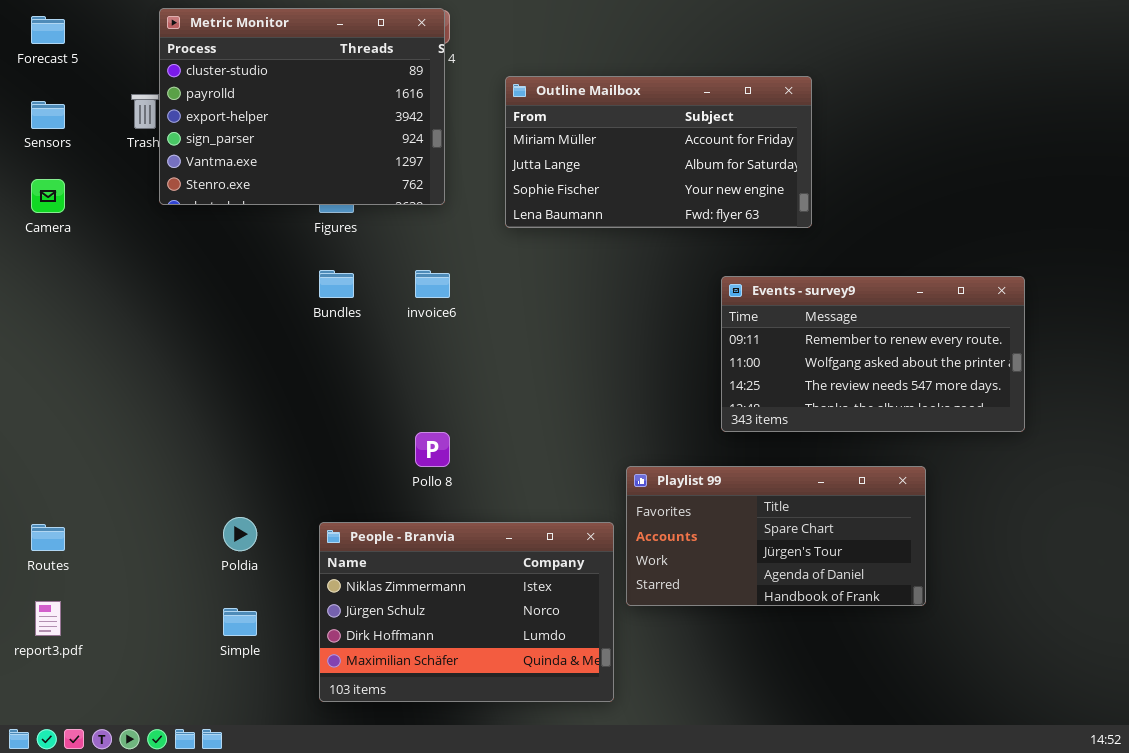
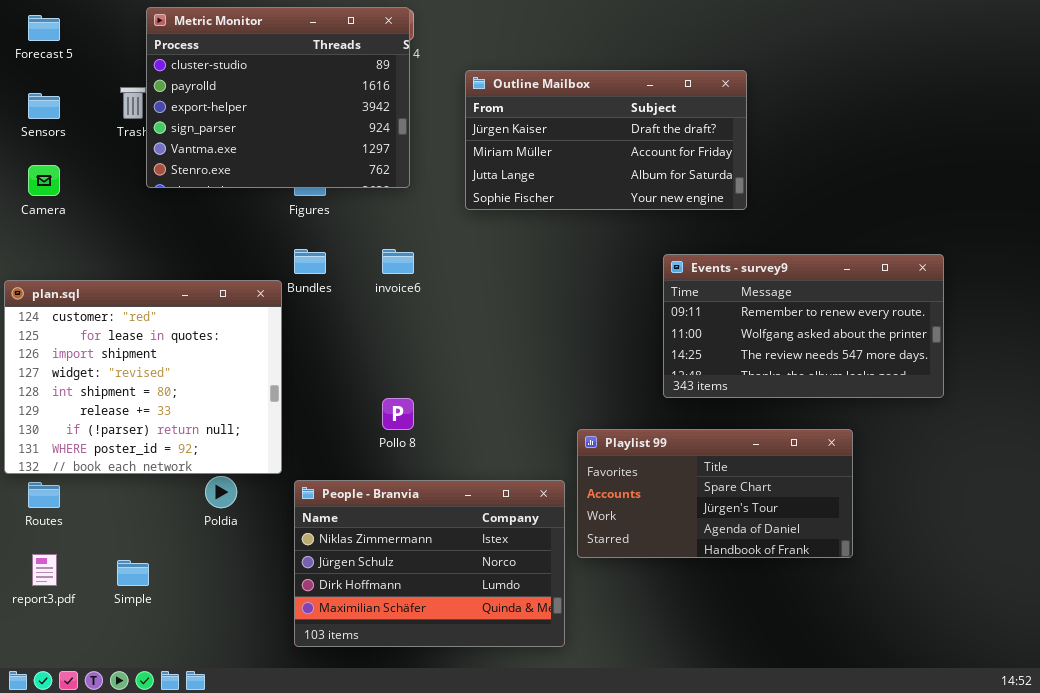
Outline Mailbox: [505,76,812,228] -> [465,70,747,210], scrolled up 1 row
plan.sql: none -> [4,280,282,474], opened
Simple: [223,608,257,636] -> [117,560,149,586], moved

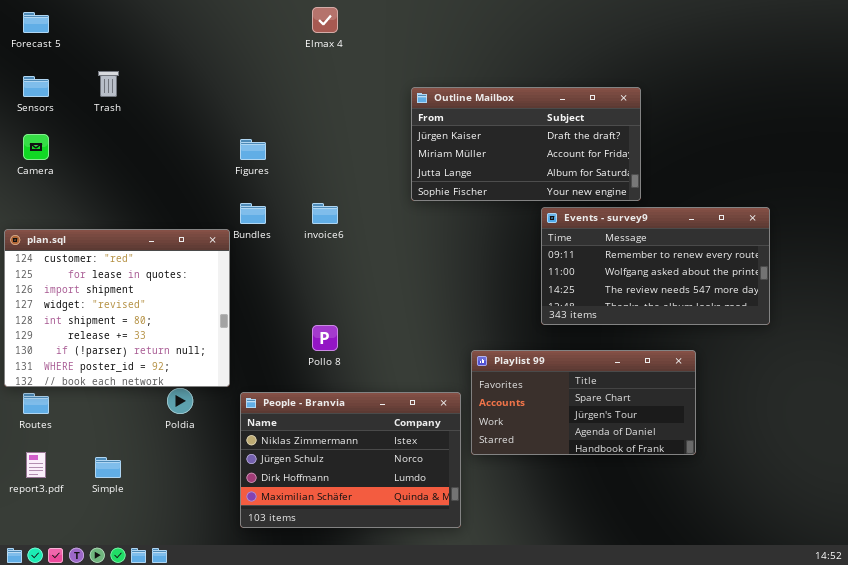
Metric Monitor: [146,7,410,188] -> none, closed
Outline Mailbox: [465,70,747,210] -> [411,87,641,201], moved

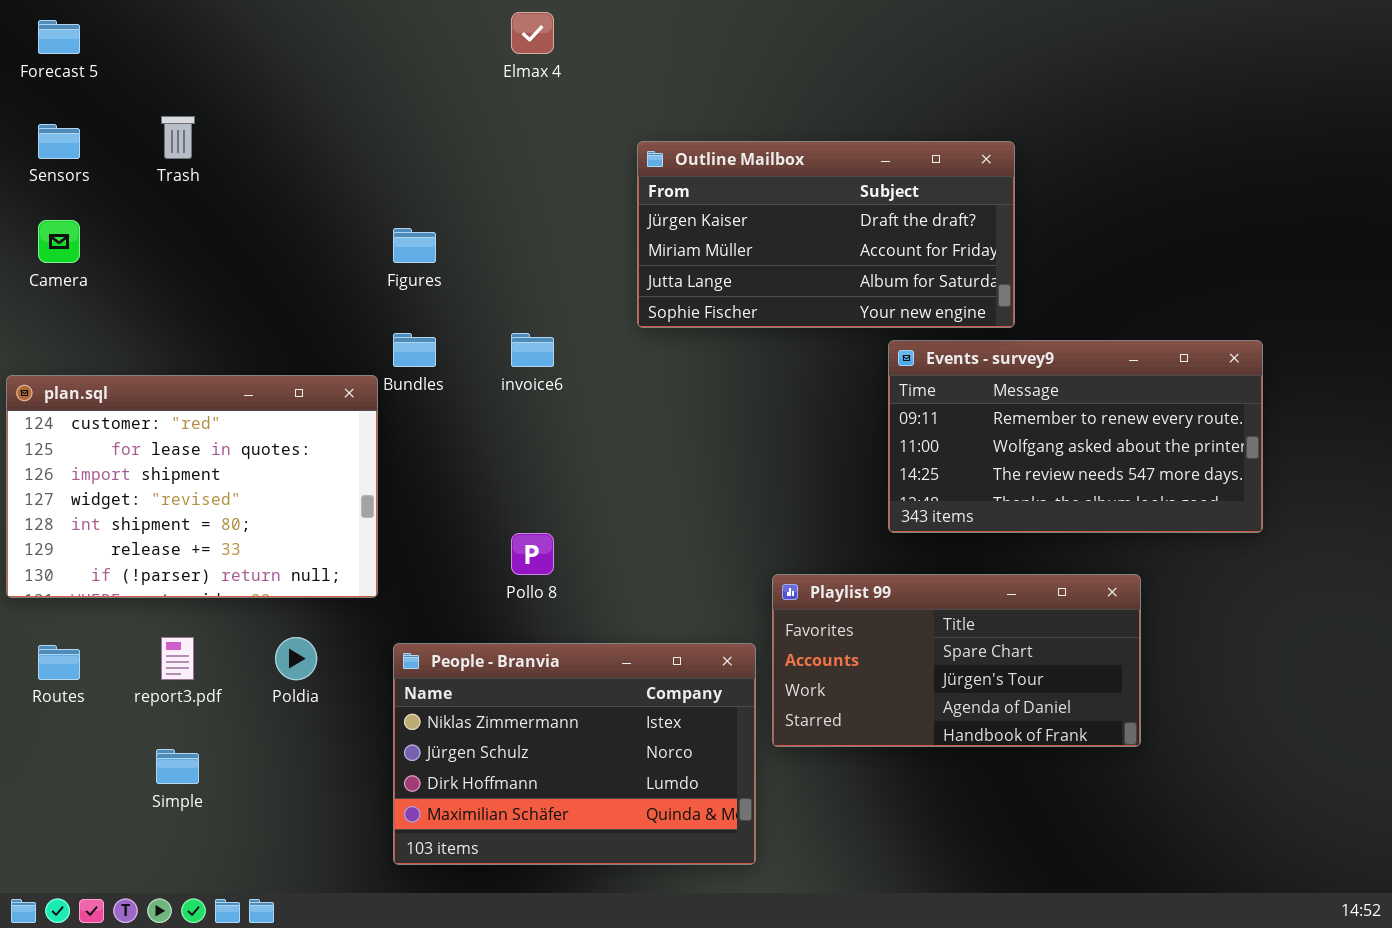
Outline Mailbox: [411,87,641,201] -> [637,141,1015,328], moved
plan.sql: [4,229,230,387] -> [6,375,378,598], resized
report3.pdf: [26,452,46,478] -> [161,637,194,680], moved

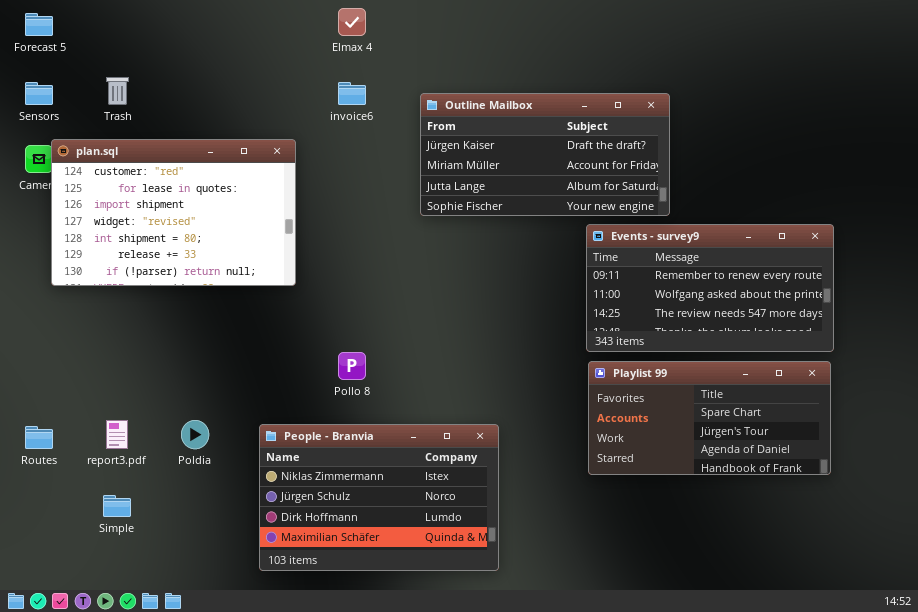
invoice6: [511,333,554,367] -> [338,82,366,105], moved
plan.sql: [6,375,378,598] -> [51,139,296,286], moved
Playlist 99: [772,574,1141,747] -> [588,361,831,475], moved

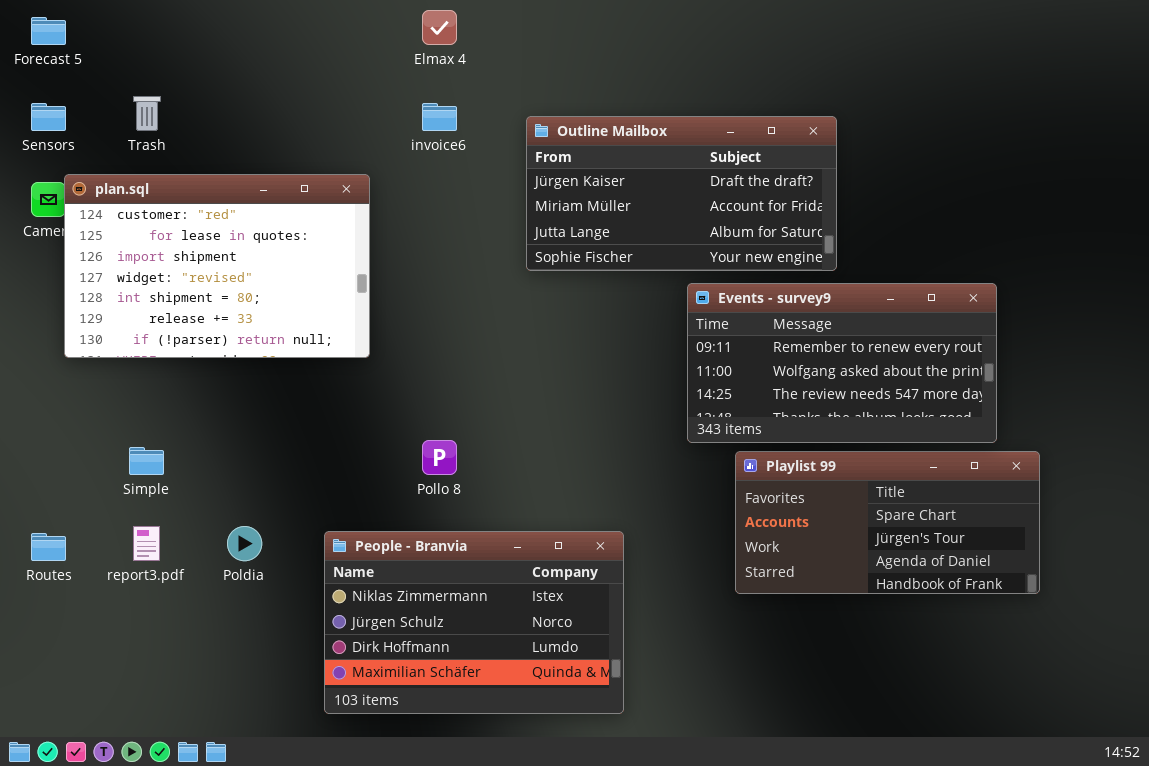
Events - survey9: [586,224,834,352] -> [687,283,997,443], moved
Simple: [103,495,131,517] -> [129,447,164,475], moved

